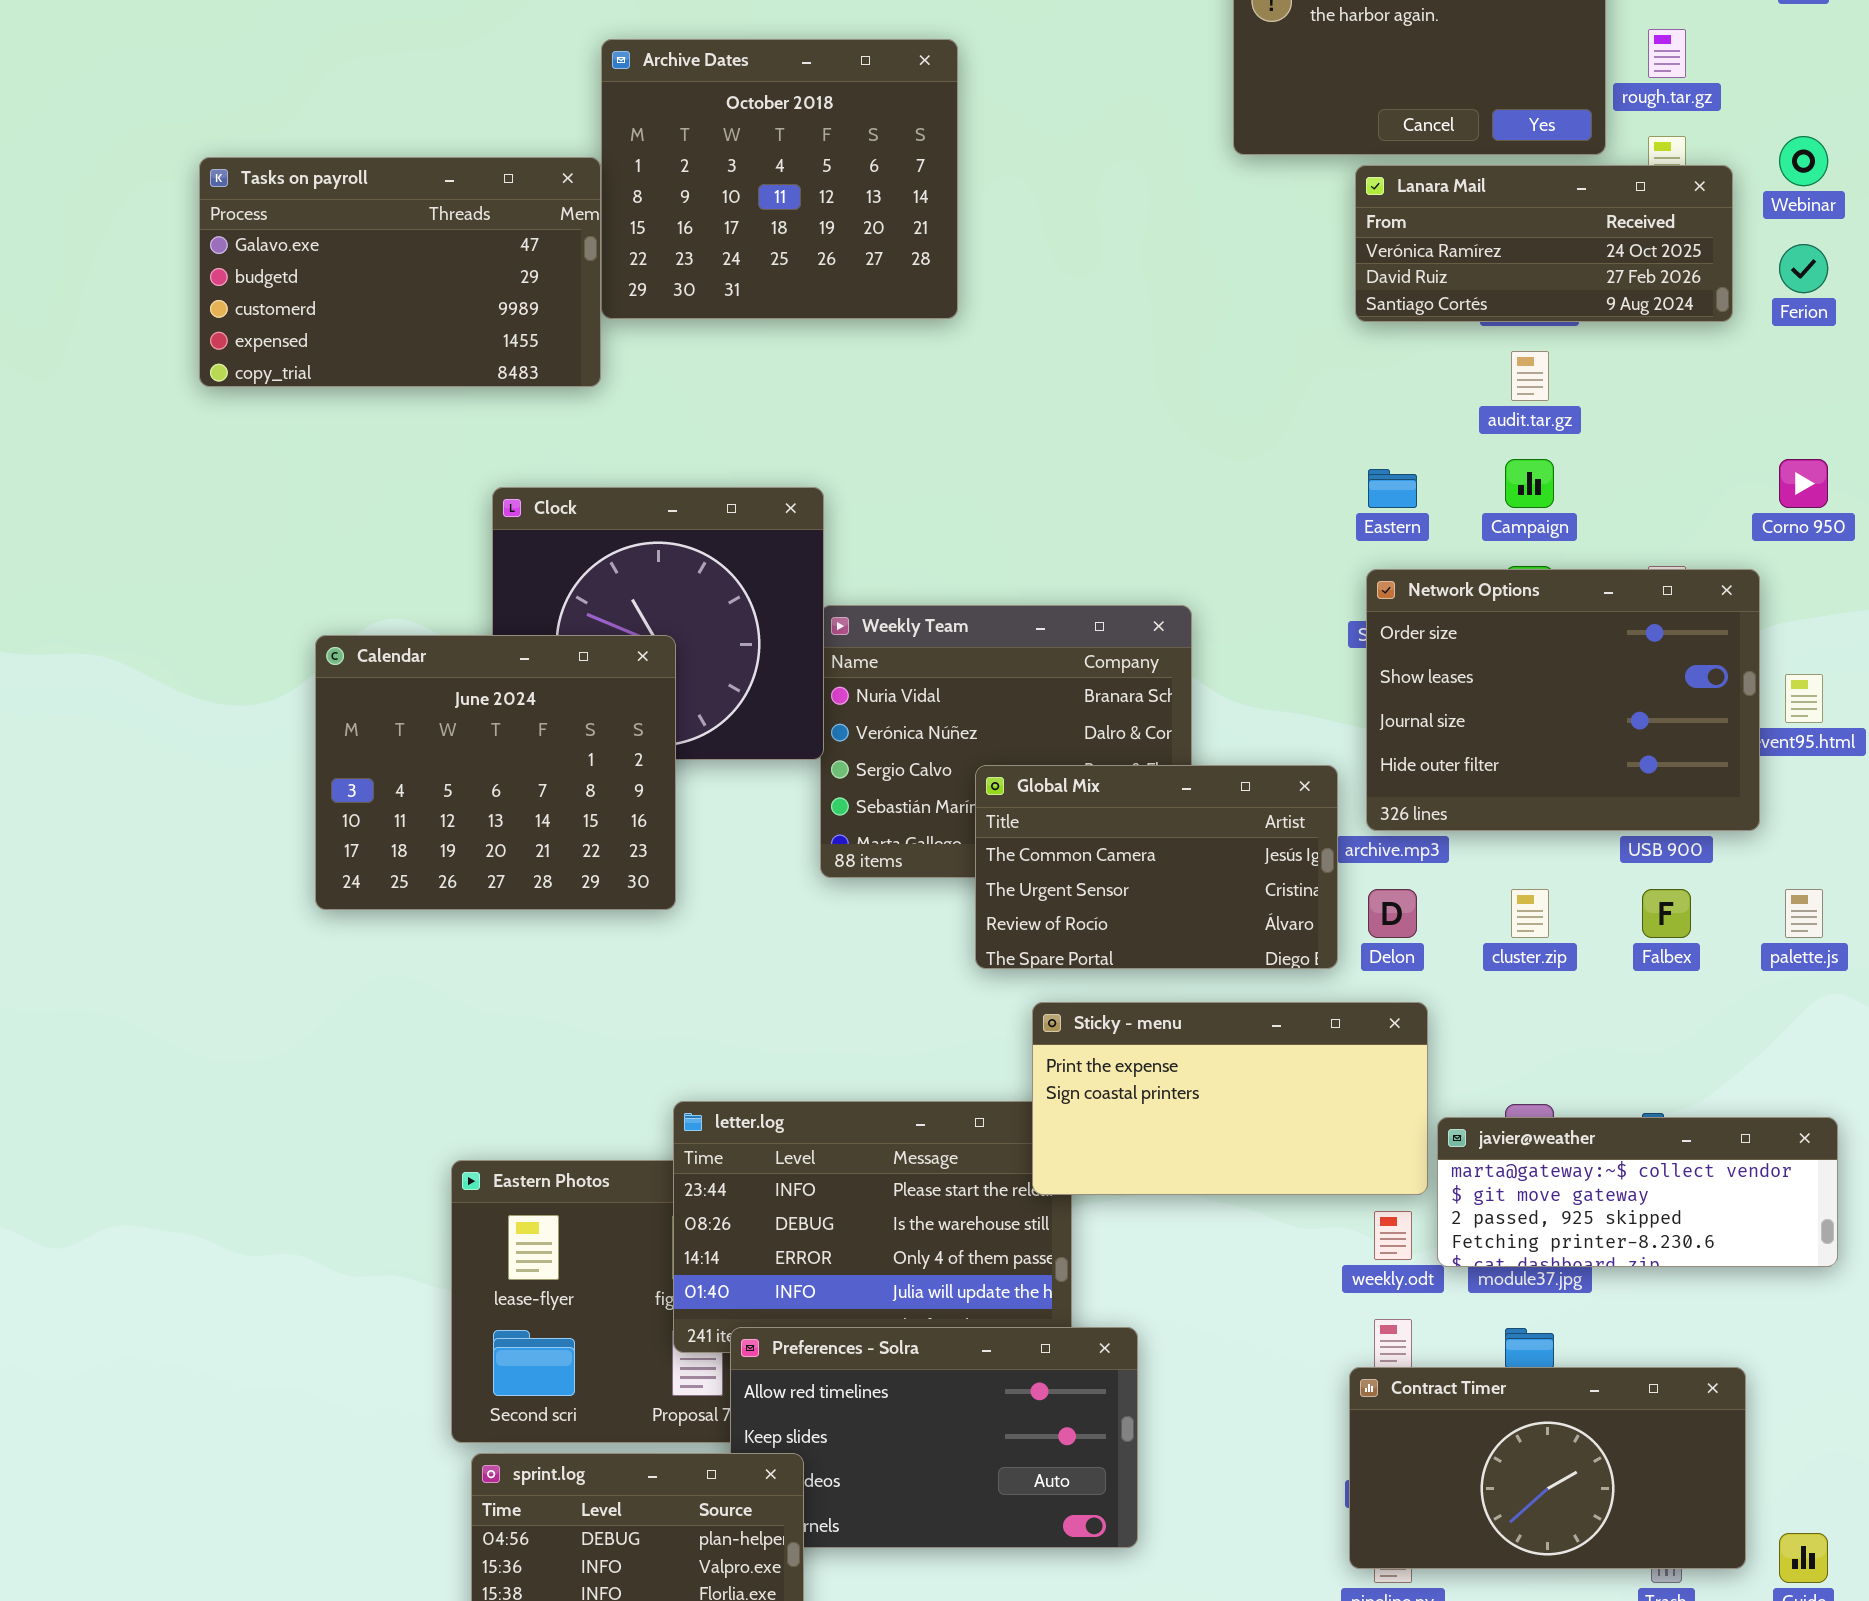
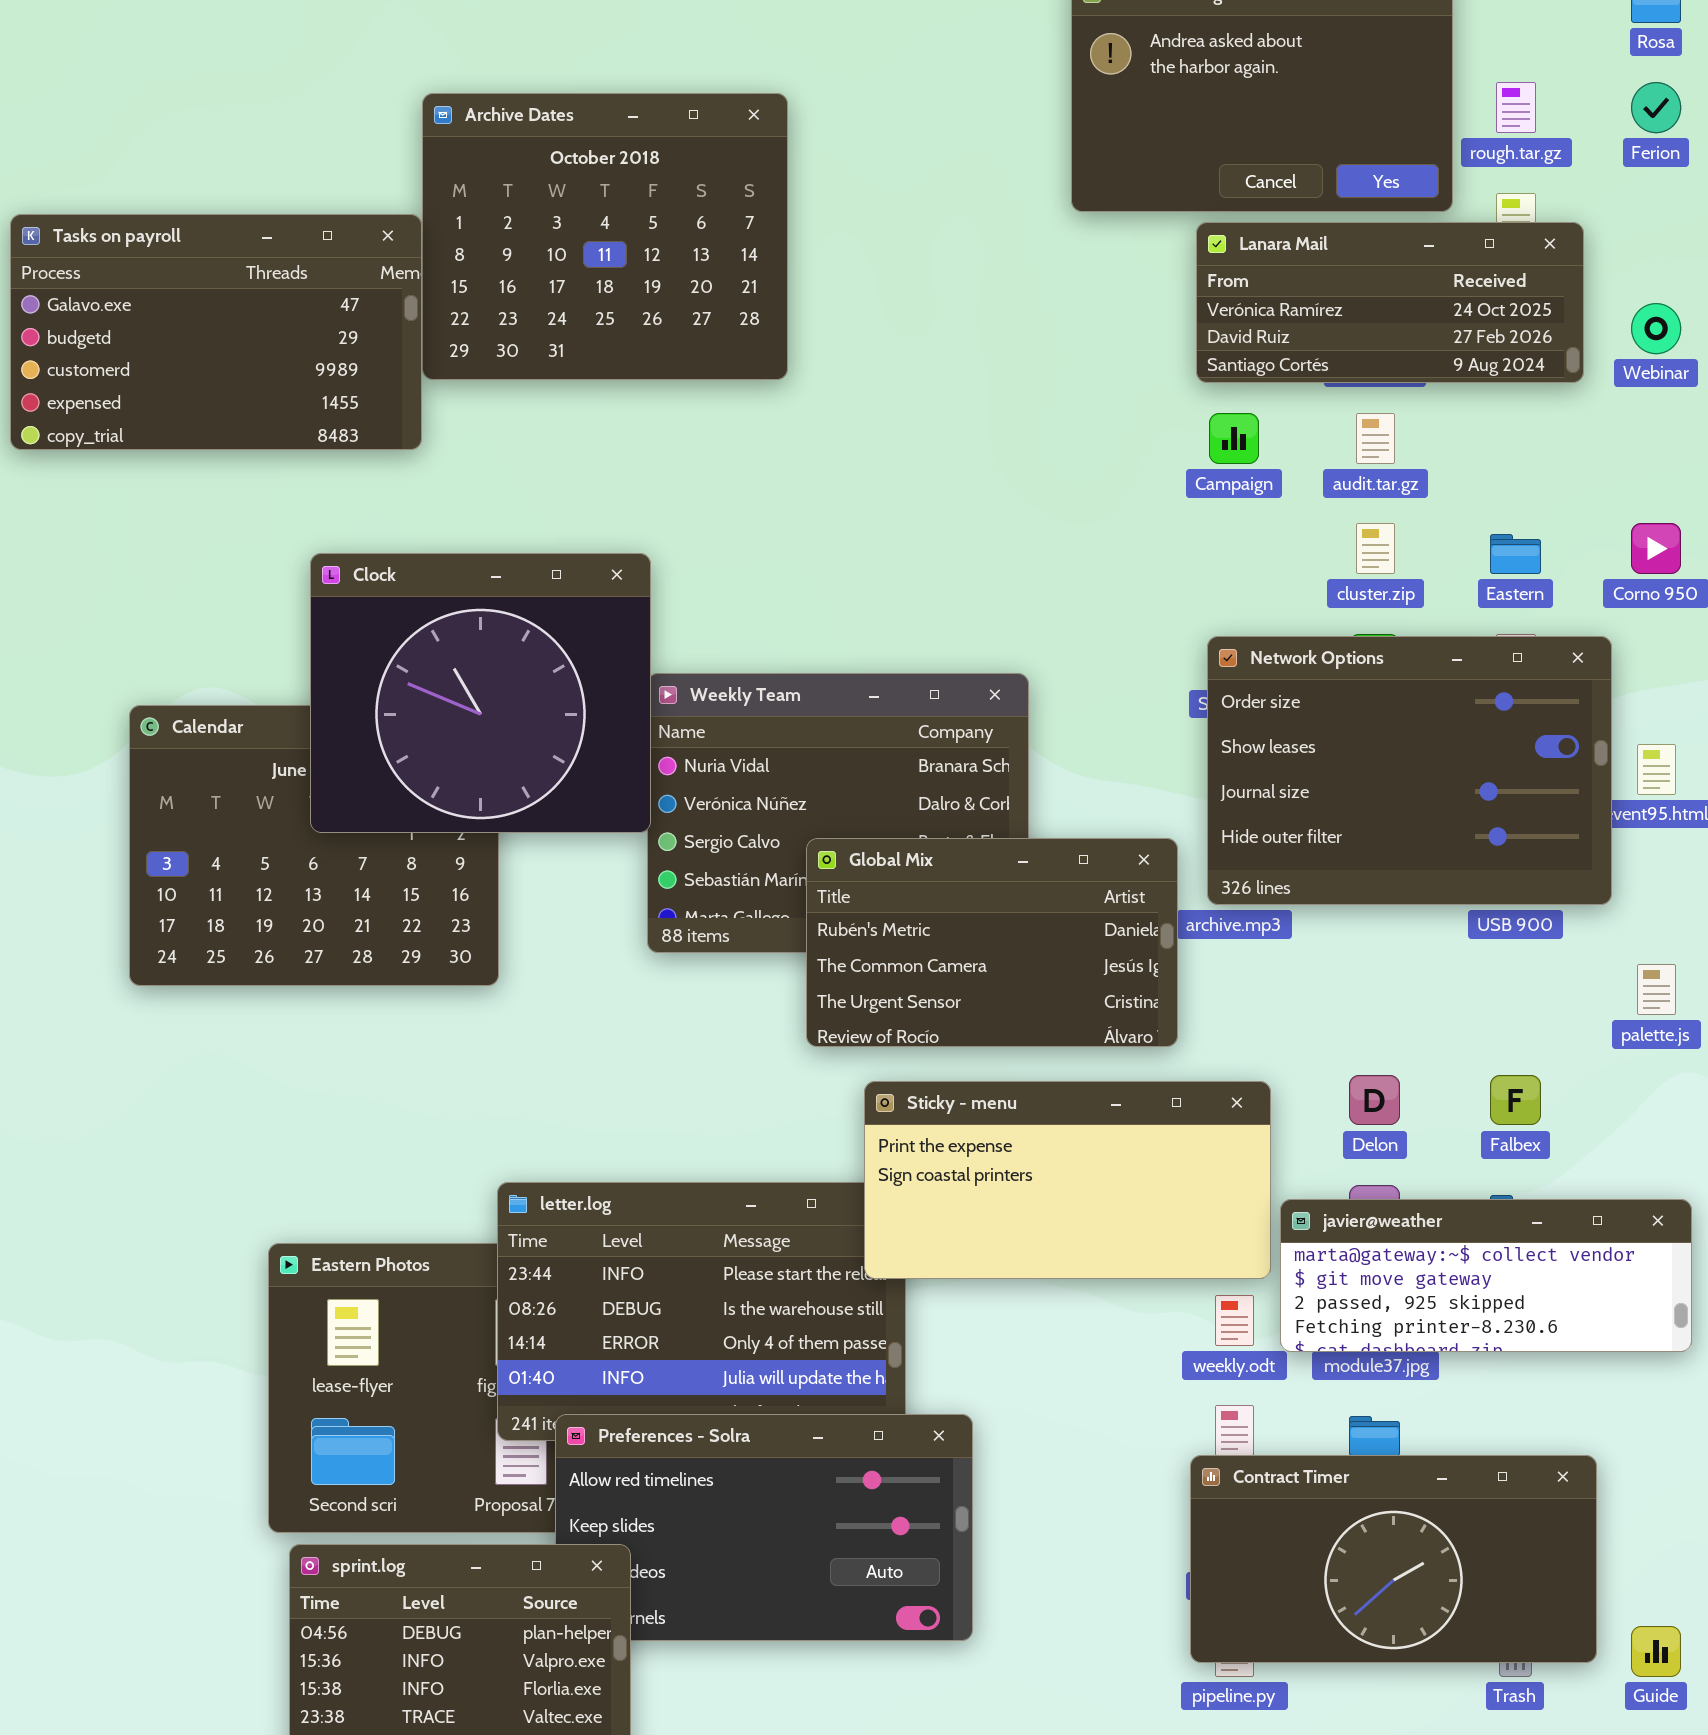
Webinar: [1779,136,1828,186] -> [1631,303,1681,354], moved
Ferion: [1779,244,1828,293] -> [1631,82,1681,133], moved
Campaign: [1505,459,1554,508] -> [1209,413,1259,464], moved
Eastern: [1368,469,1417,508] -> [1490,534,1541,574], moved
Clock: [492,487,824,760] -> [310,553,651,833], raised
Global Mix: [975,765,1338,969] -> [806,838,1178,1047], scrolled up 1 row
Delon: [1368,889,1417,938] -> [1349,1075,1400,1125], moved
cluster.zip: [1511,889,1549,938] -> [1356,523,1395,574], moved
Falbex: [1642,889,1691,938] -> [1490,1075,1541,1125], moved

